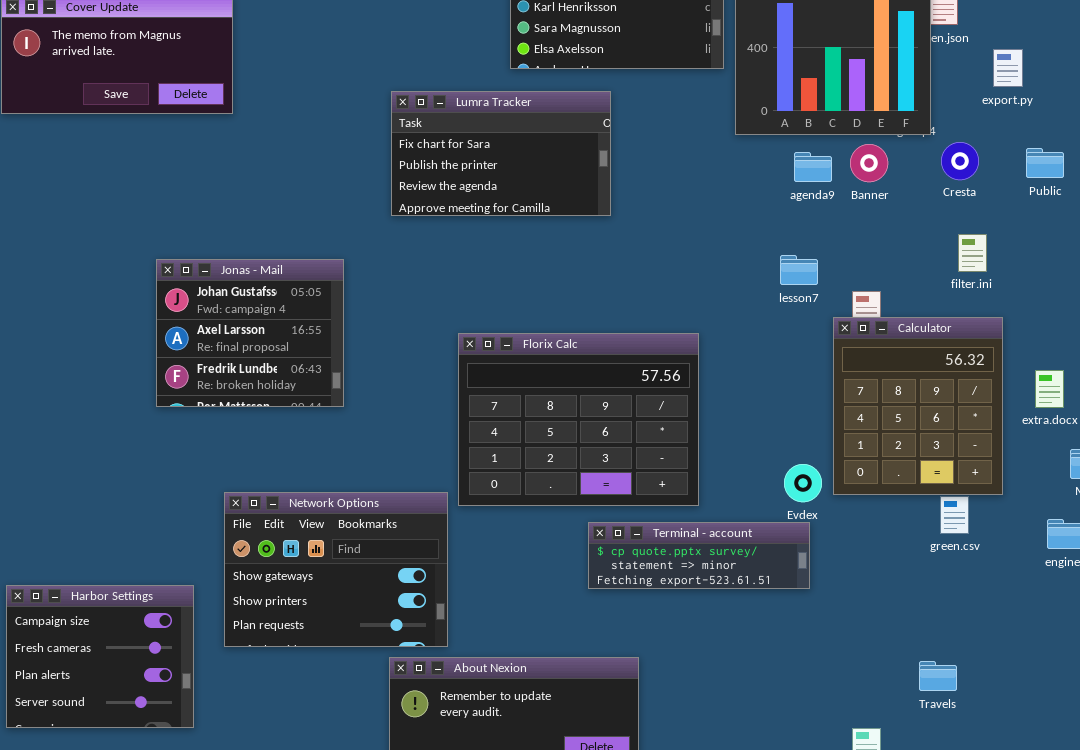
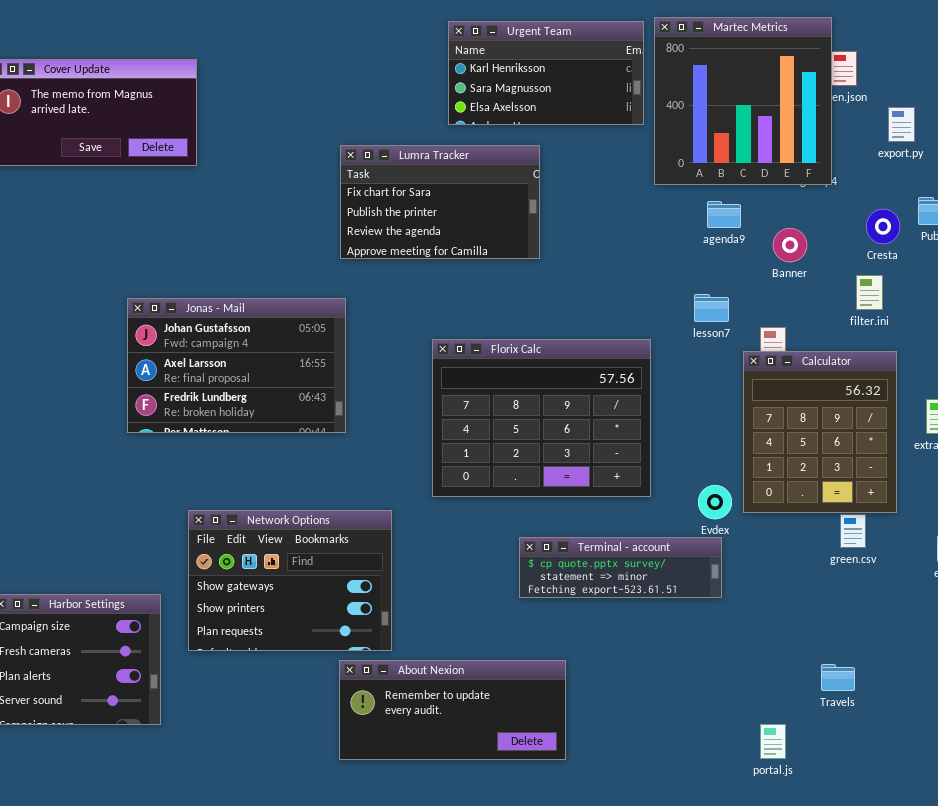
Cresta: [941,142,979,180] -> [866,209,900,244], moved
Banner: [850,144,888,182] -> [773,228,807,262], moved
Jonas - Mail: [156,259,344,407] -> [127,298,346,433], resized
Florix Calc: [458,333,699,506] -> [432,339,651,497], moved

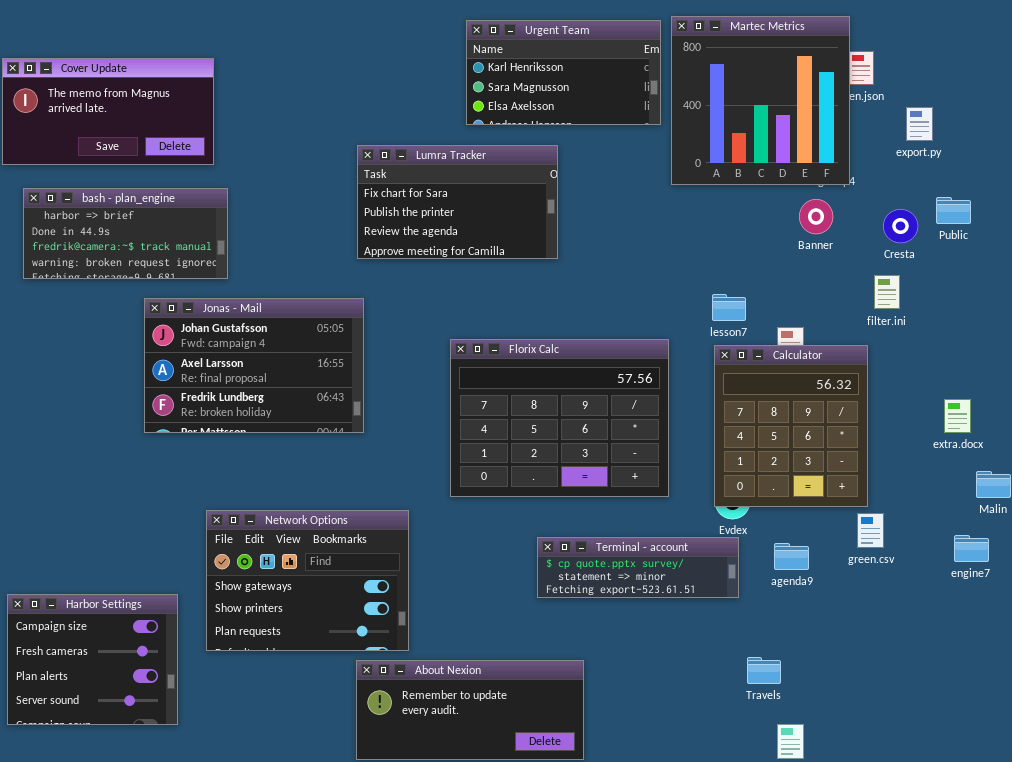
bash - plan_engine: none -> [23,188,228,279], opened
agenda9: [707,201,741,228] -> [774,543,809,570], moved
Banner: [773,228,807,262] -> [799,199,833,234], moved
Calculator: [743,351,897,513] -> [714,345,868,507], moved
Travels: [821,664,855,691] -> [747,657,781,684], moved

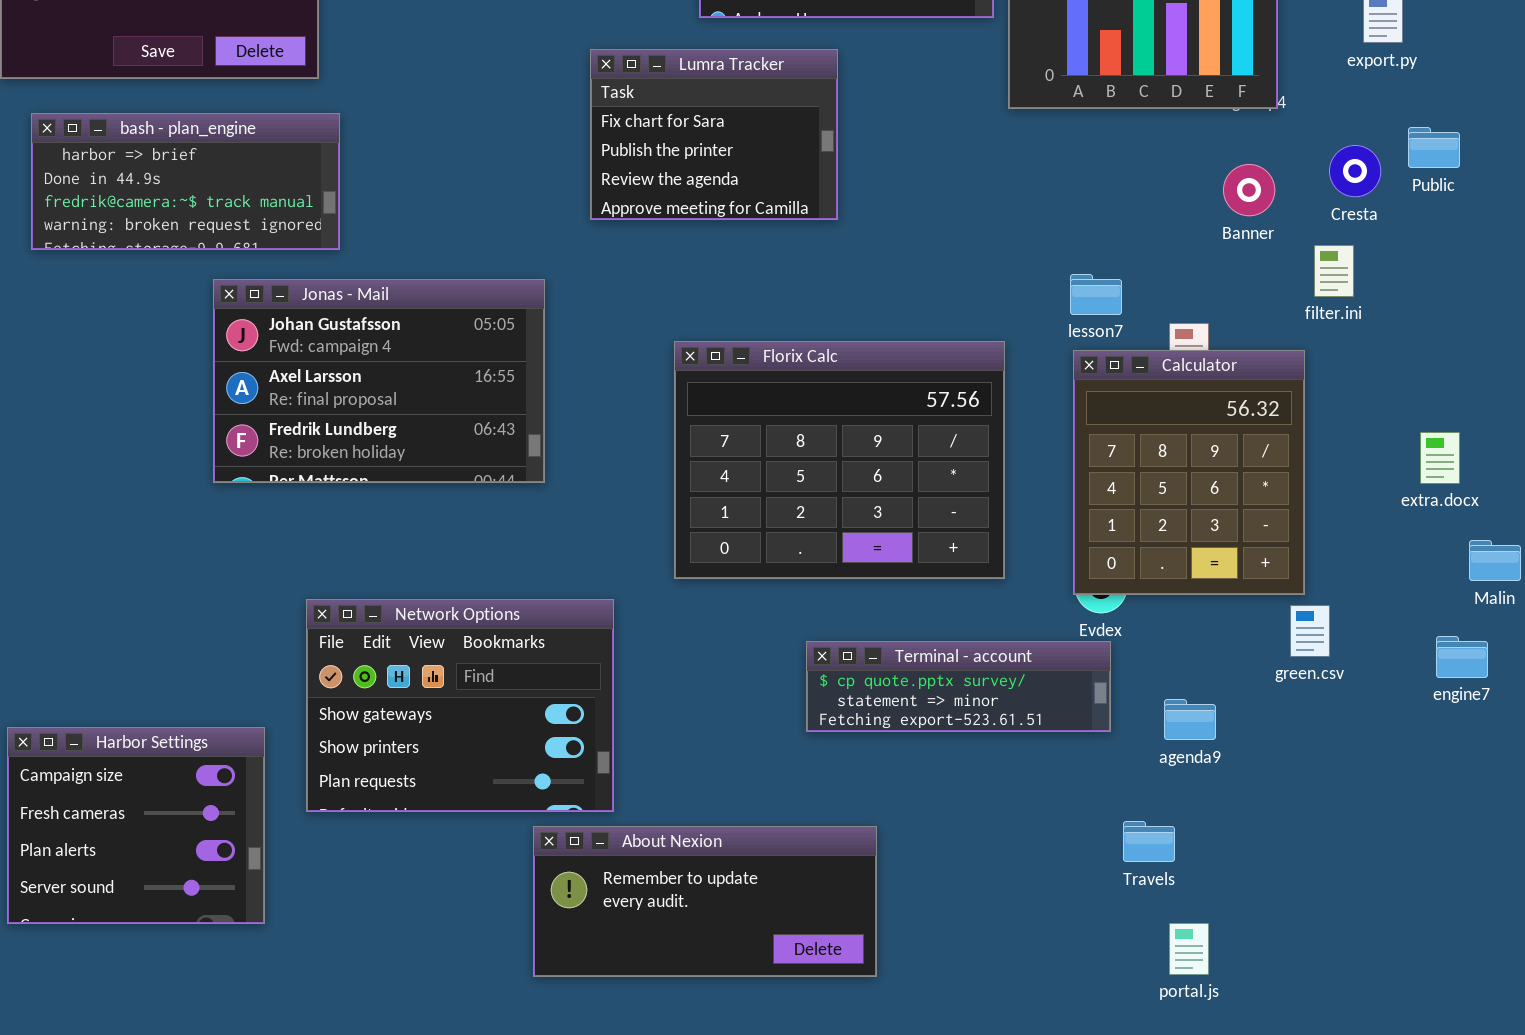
Lumra Tracker: [357,145,558,259] -> [590,49,838,220], resized
Banner: [799,199,833,234] -> [1223,164,1275,216], moved
agenda9: [774,543,809,570] -> [1164,699,1216,740], moved

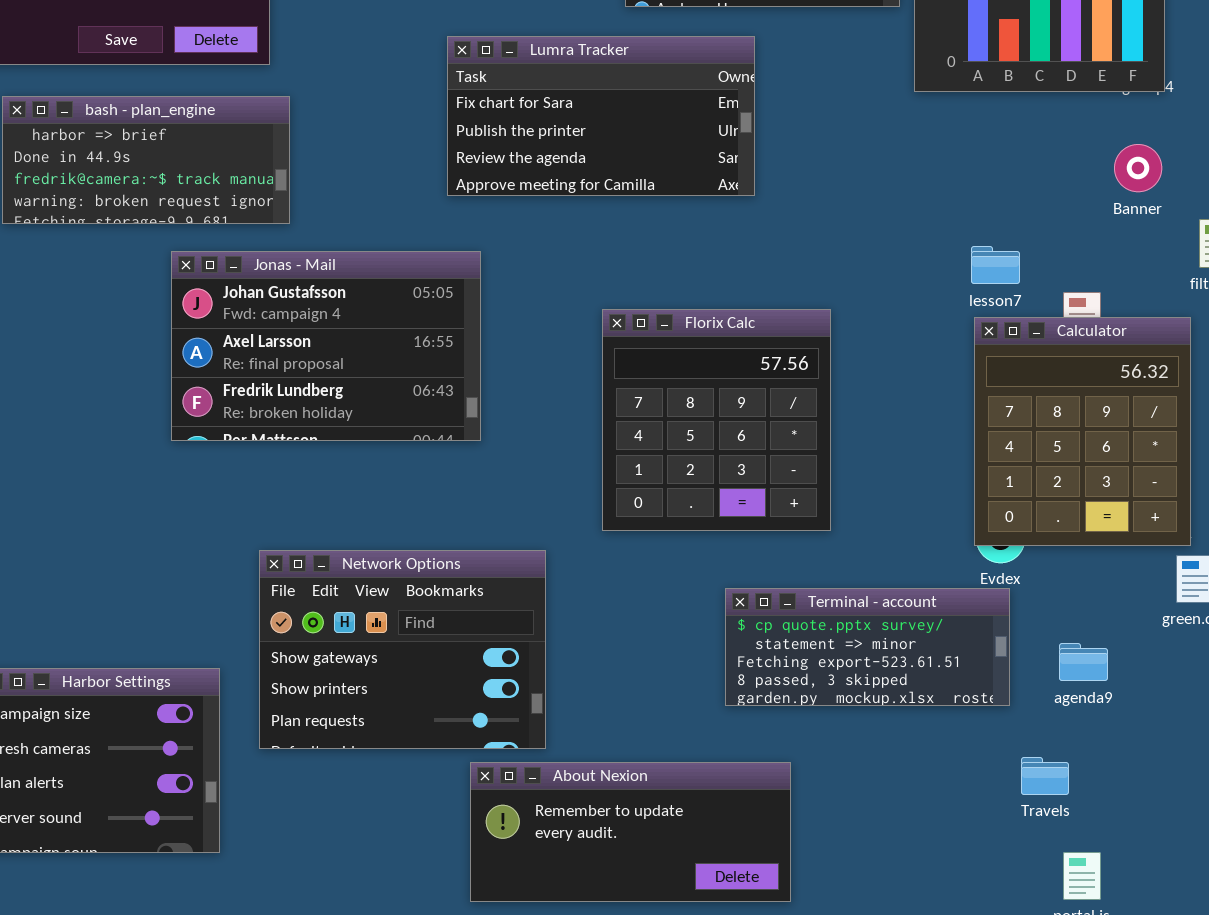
Lumra Tracker: [590,49,838,220] -> [447,36,755,196], resized
Florix Calc: [674,341,1005,579] -> [602,309,831,531], resized
Terminal - account: [806,641,1111,732] -> [725,588,1010,706], resized

